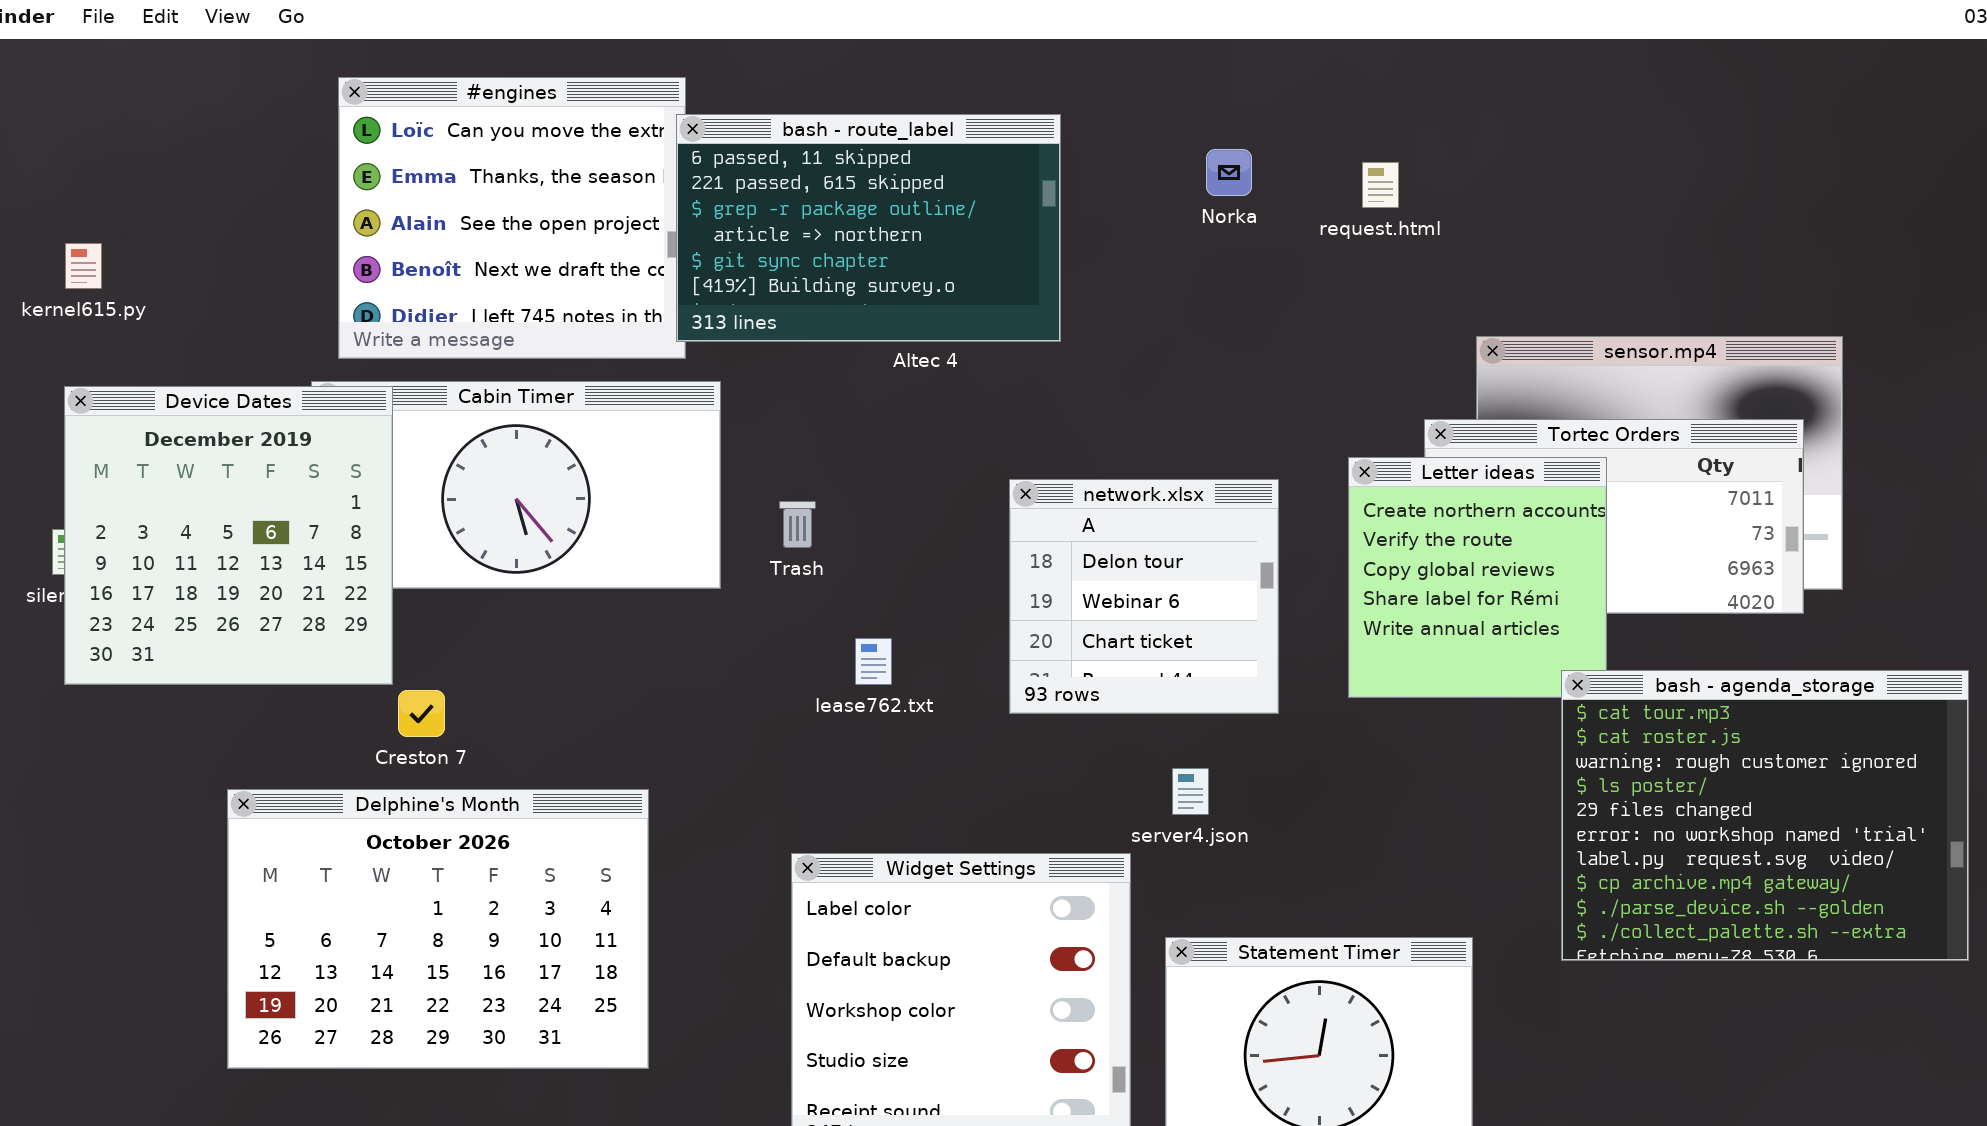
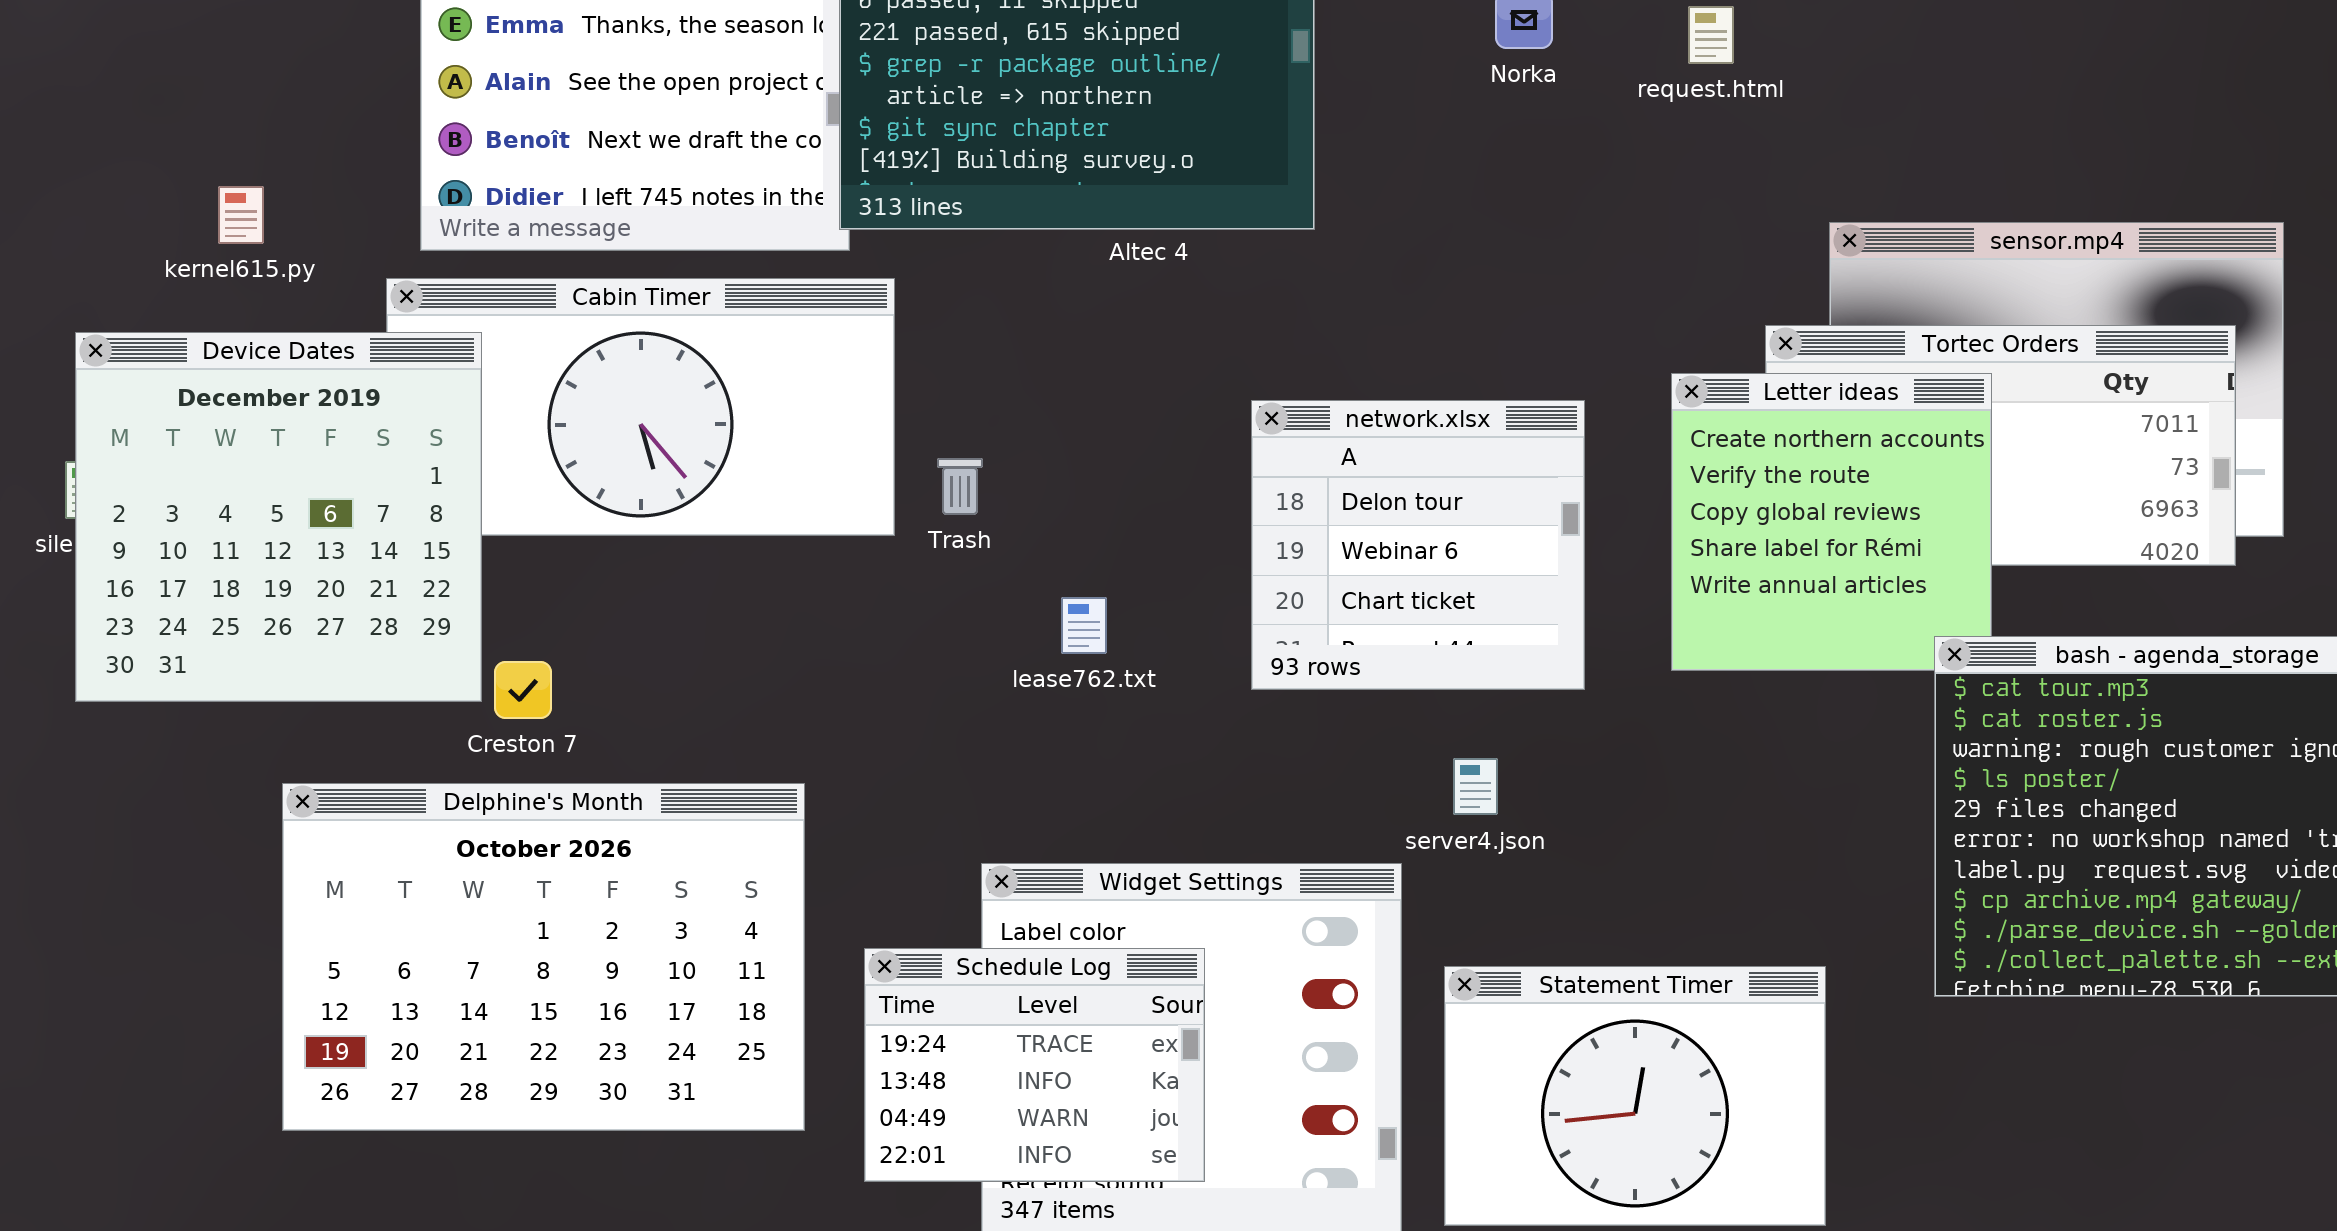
kernel615.py: [65,243,102,289] -> [218,186,264,244], moved
Device Dates: [64,386,393,685] -> [75,332,482,702], moved
Trash: [779,501,816,548] -> [937,458,983,515], moved
Schedule Log: none -> [864,948,1205,1182], opened

